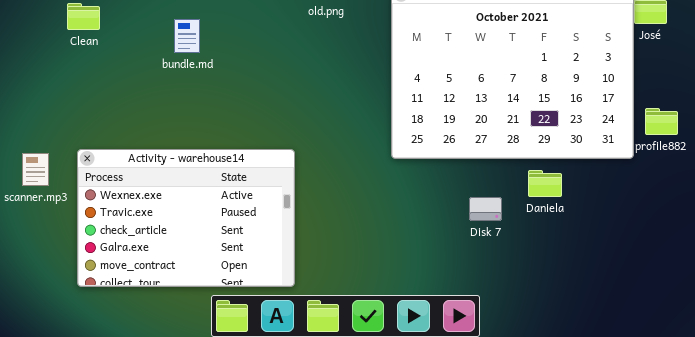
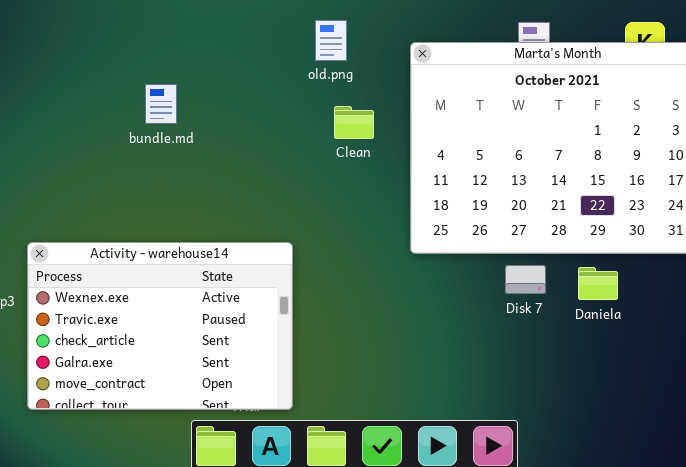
Clean: [67,3,100,30] -> [334,106,374,139], moved
Disk 7: [469,197,502,221] -> [505,265,546,294], moved

